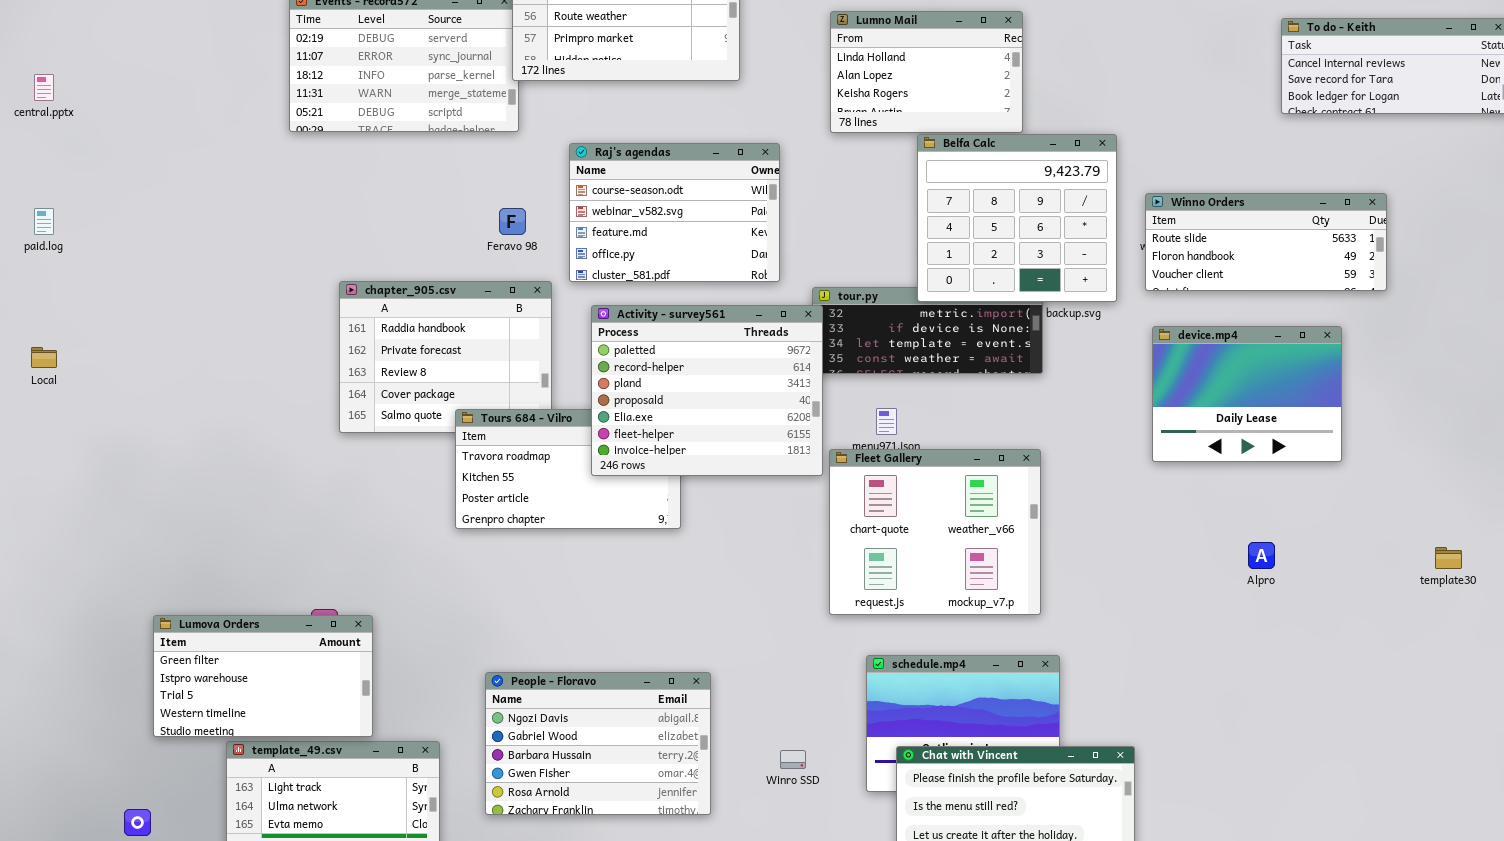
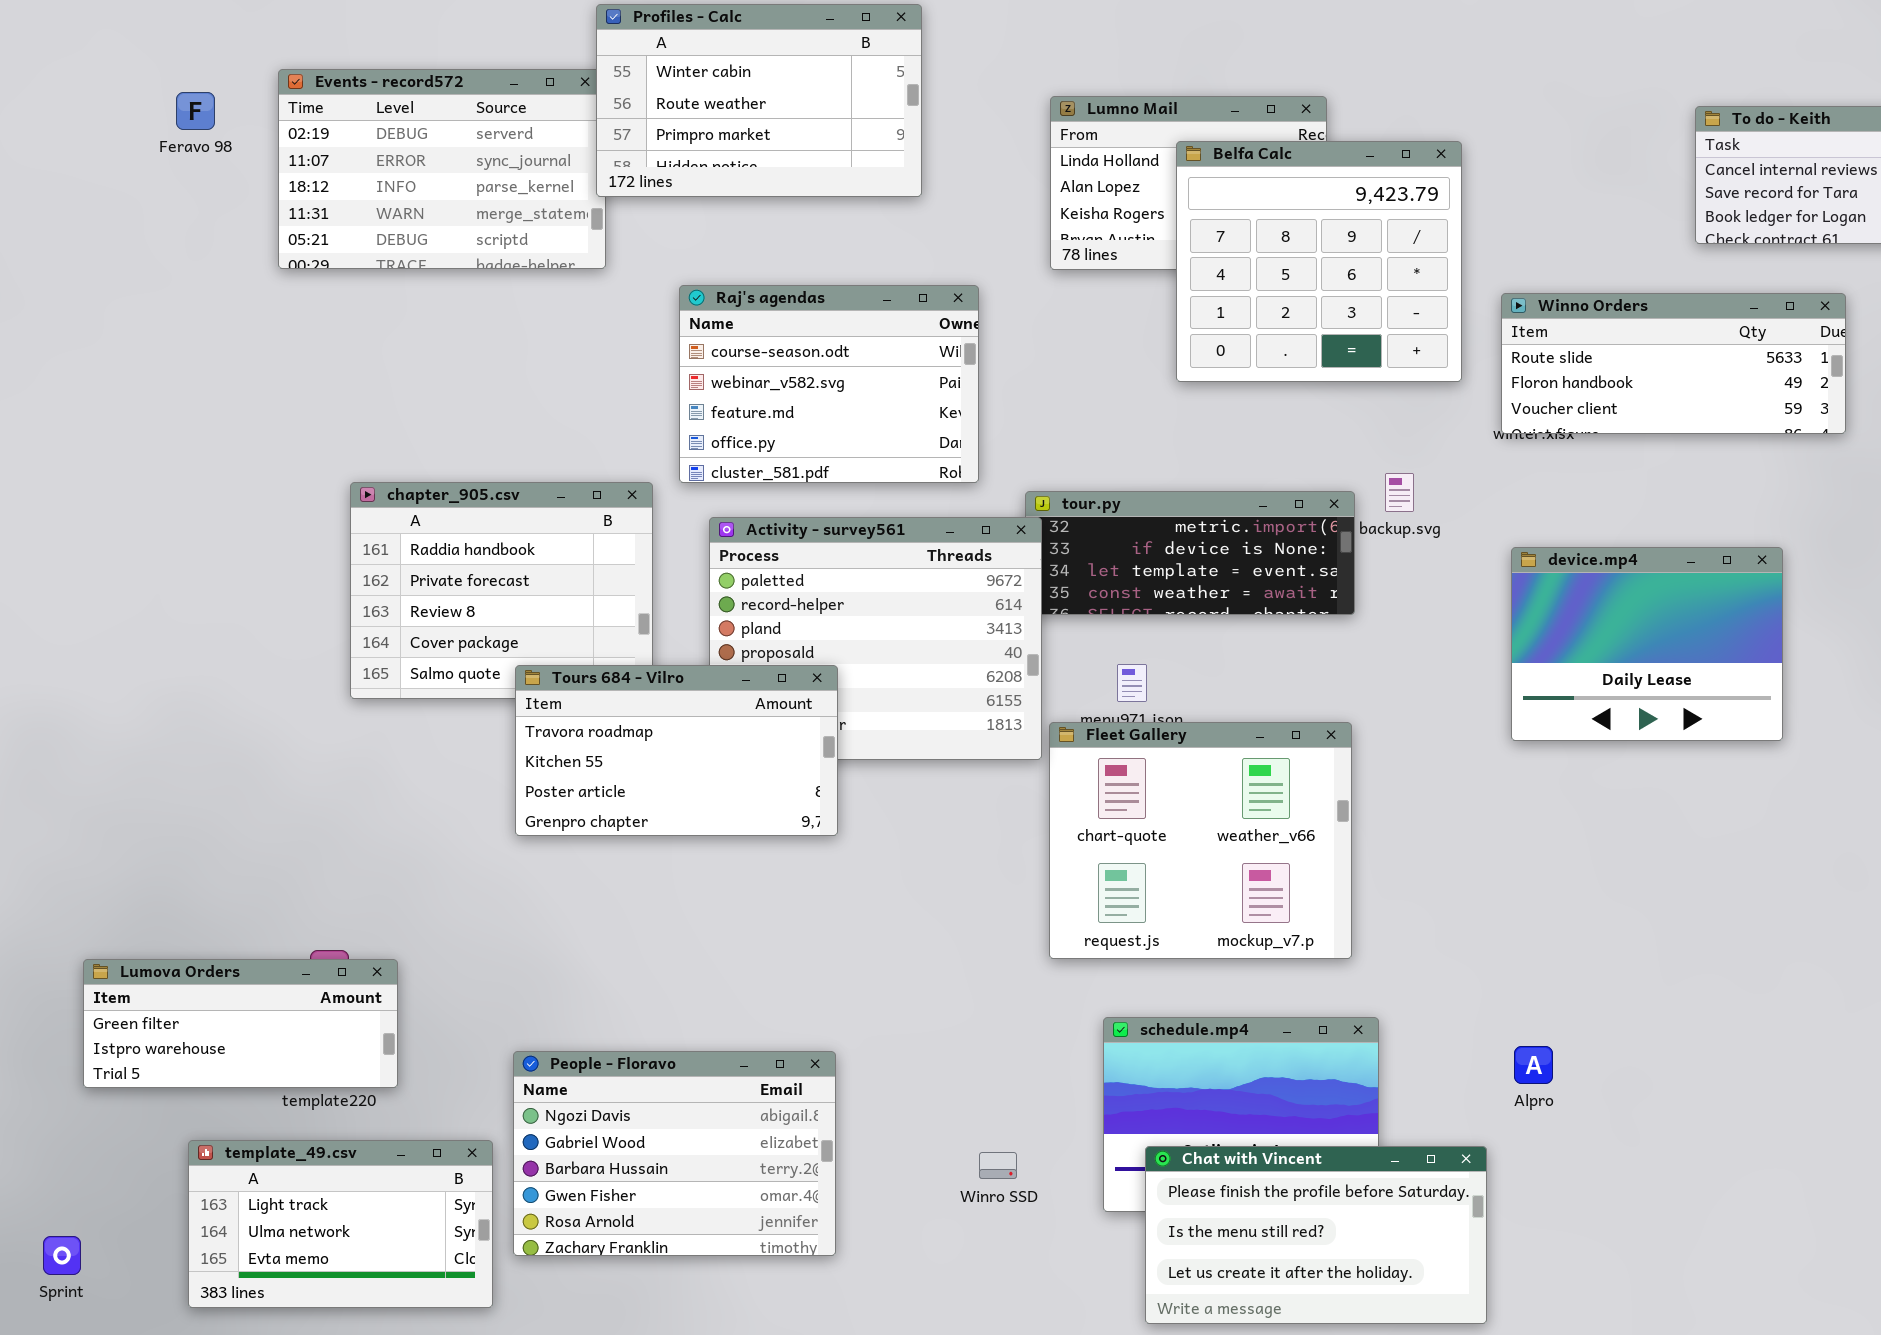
Belfa Calc: [917,134,1117,302] -> [1176,141,1462,382], moved
Winno Orders: [1145,193,1387,291] -> [1501,293,1846,434], moved
Feravo 98: [499,208,526,235] -> [176,92,215,130], moved
Tours 684 - Vilro: [455,409,681,529] -> [515,665,838,836], raised
Alpro: [1248,542,1275,569] -> [1514,1046,1553,1084], moved
Lumova Orders: [153,615,373,737] -> [83,959,398,1088], resized
People - Floravo: [485,672,711,815] -> [513,1051,836,1256], moved

